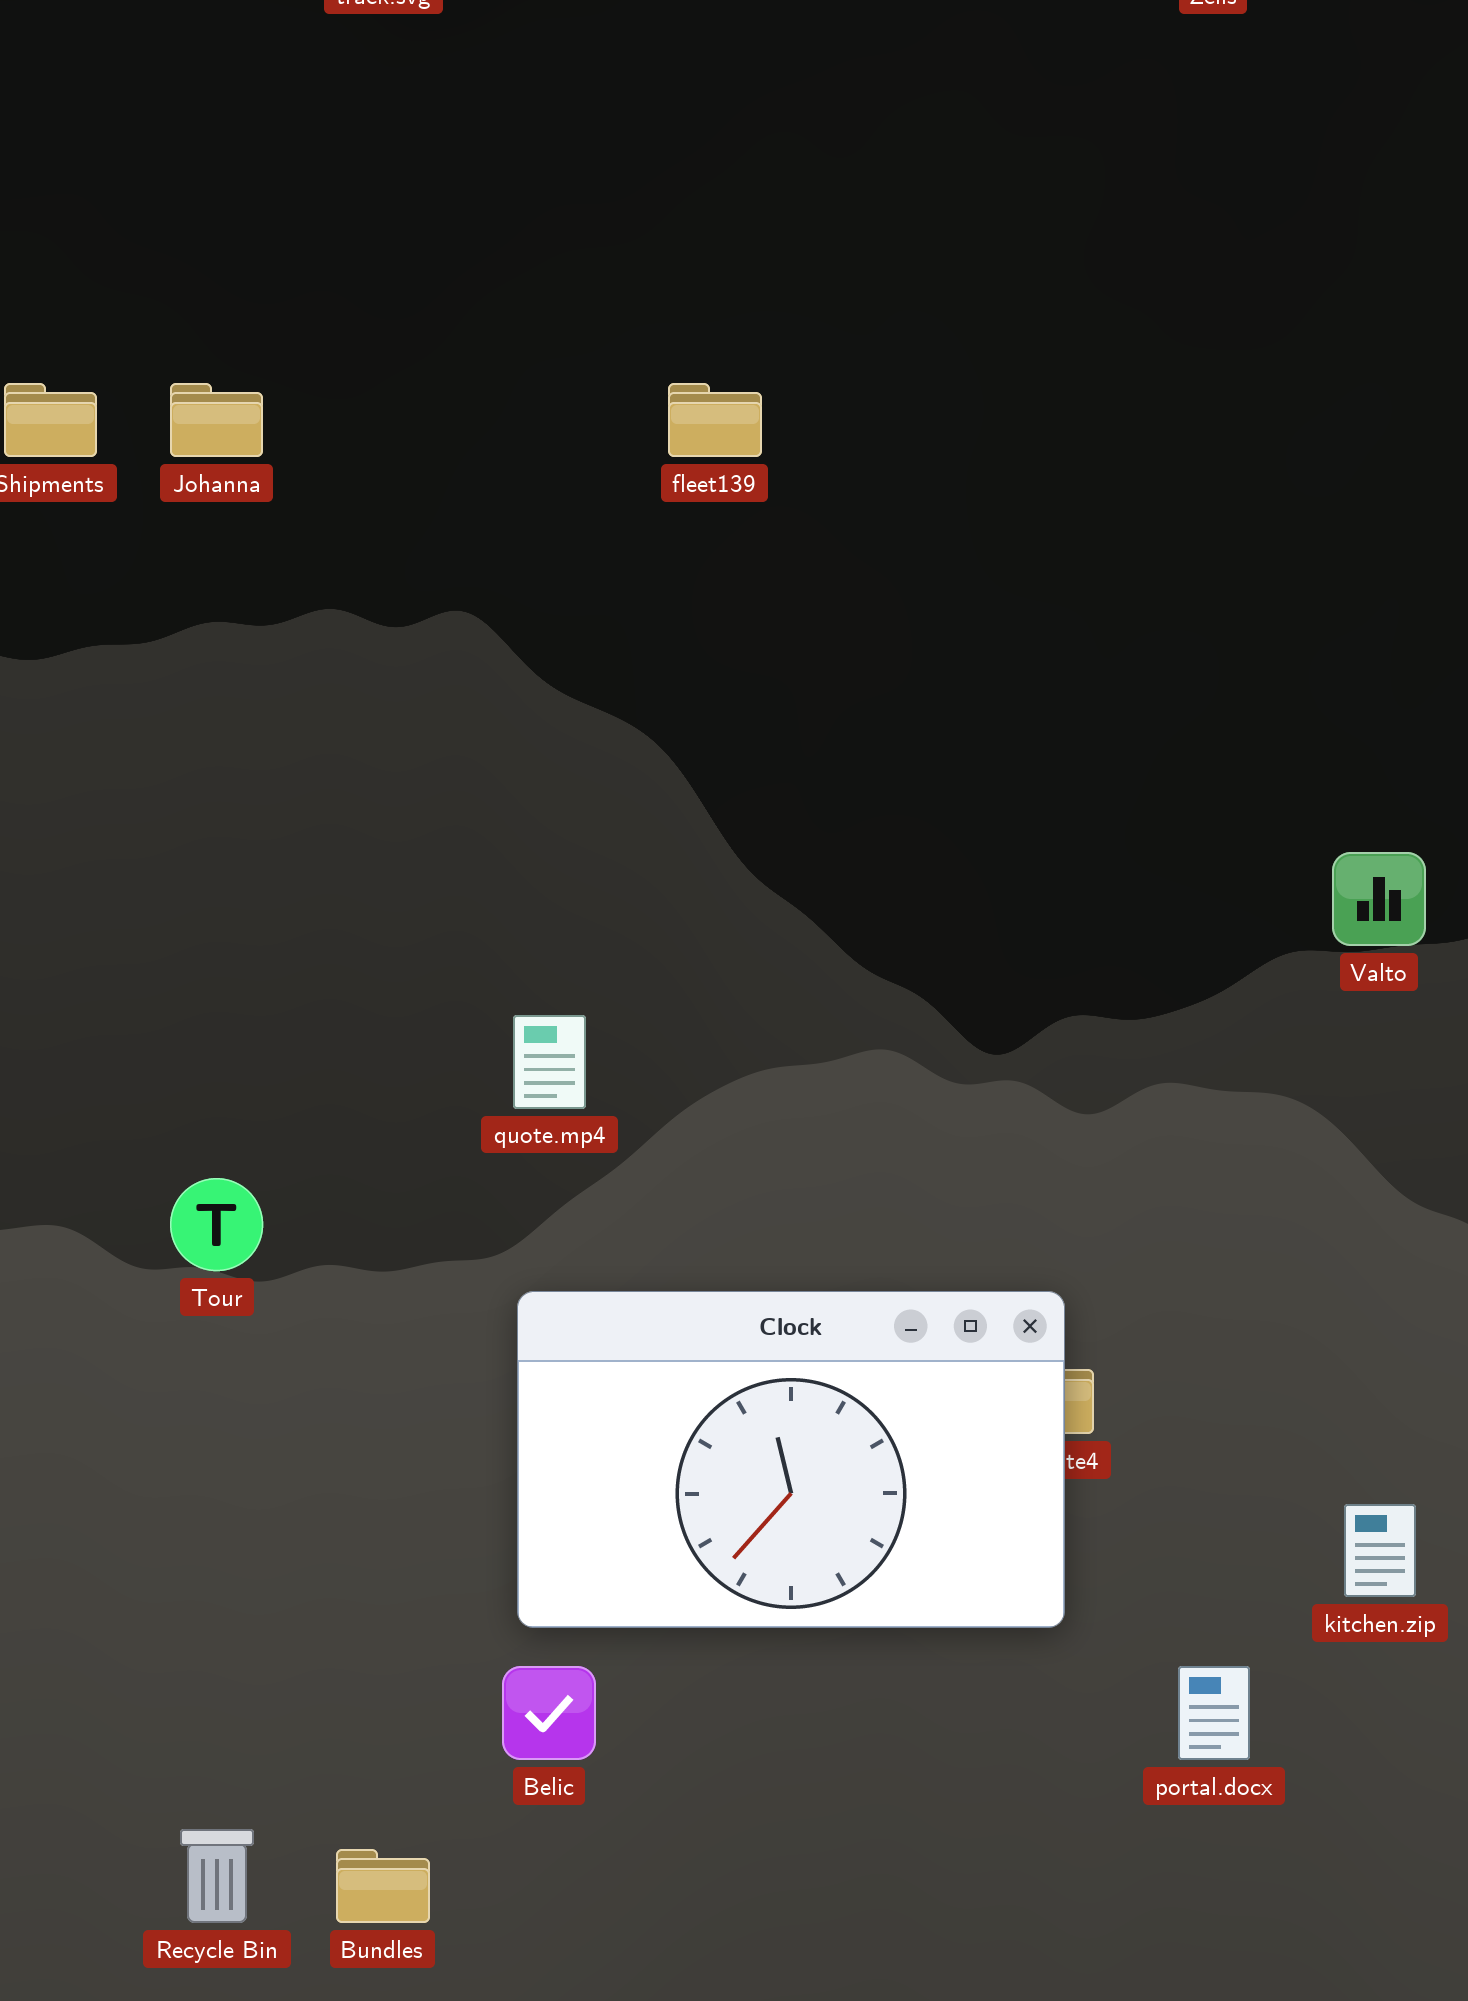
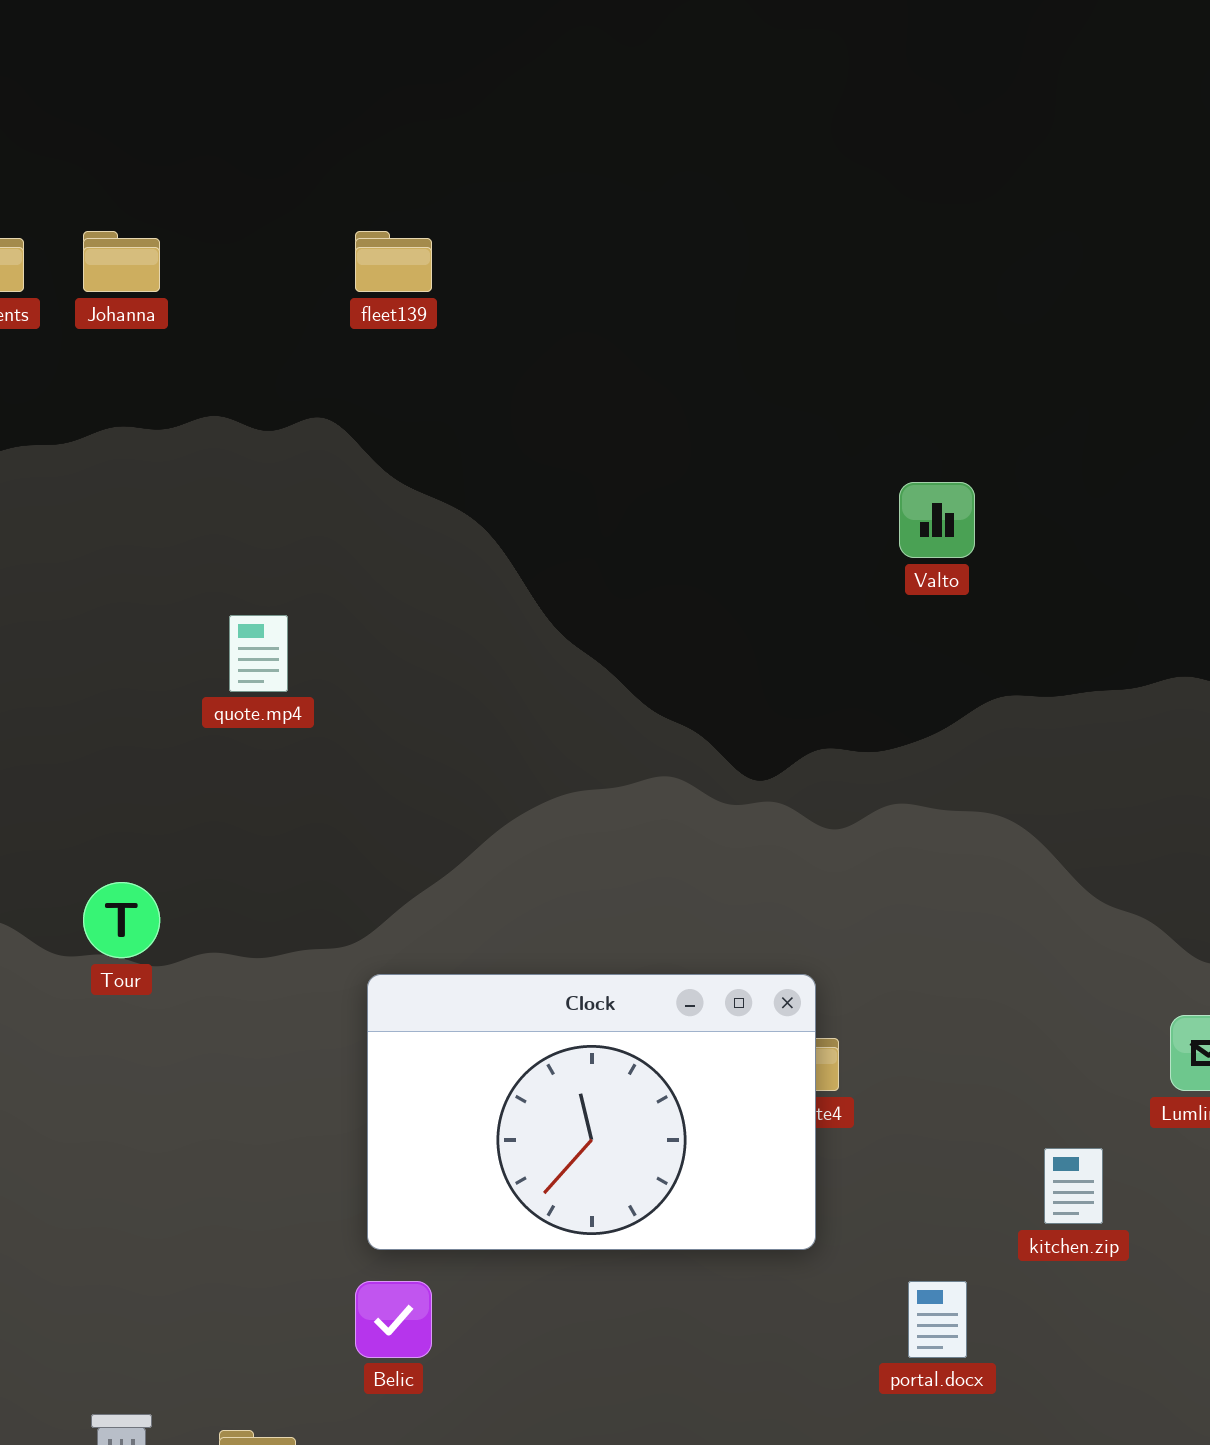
fleet139: [668,383,762,457] -> [355,231,432,292], moved
Valto: [1332,852,1426,946] -> [899,482,975,558], moved
quote.mp4: [513,1015,586,1109] -> [229,615,288,692], moved

